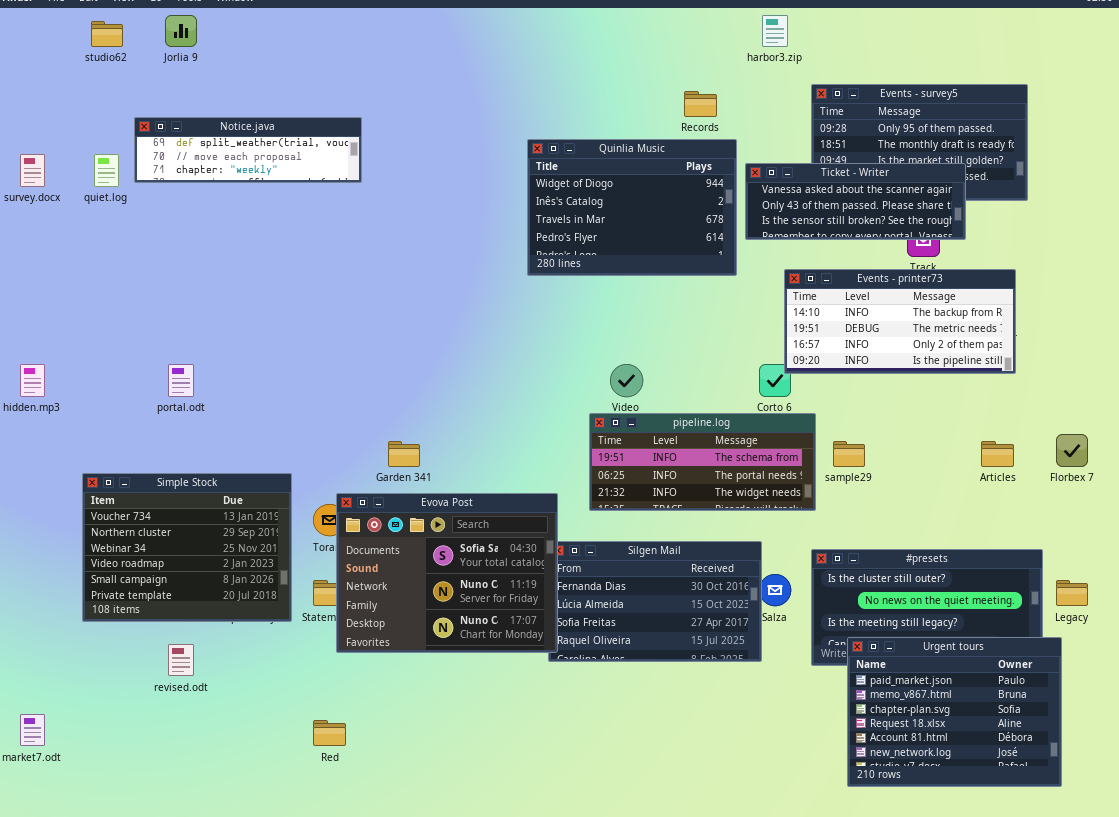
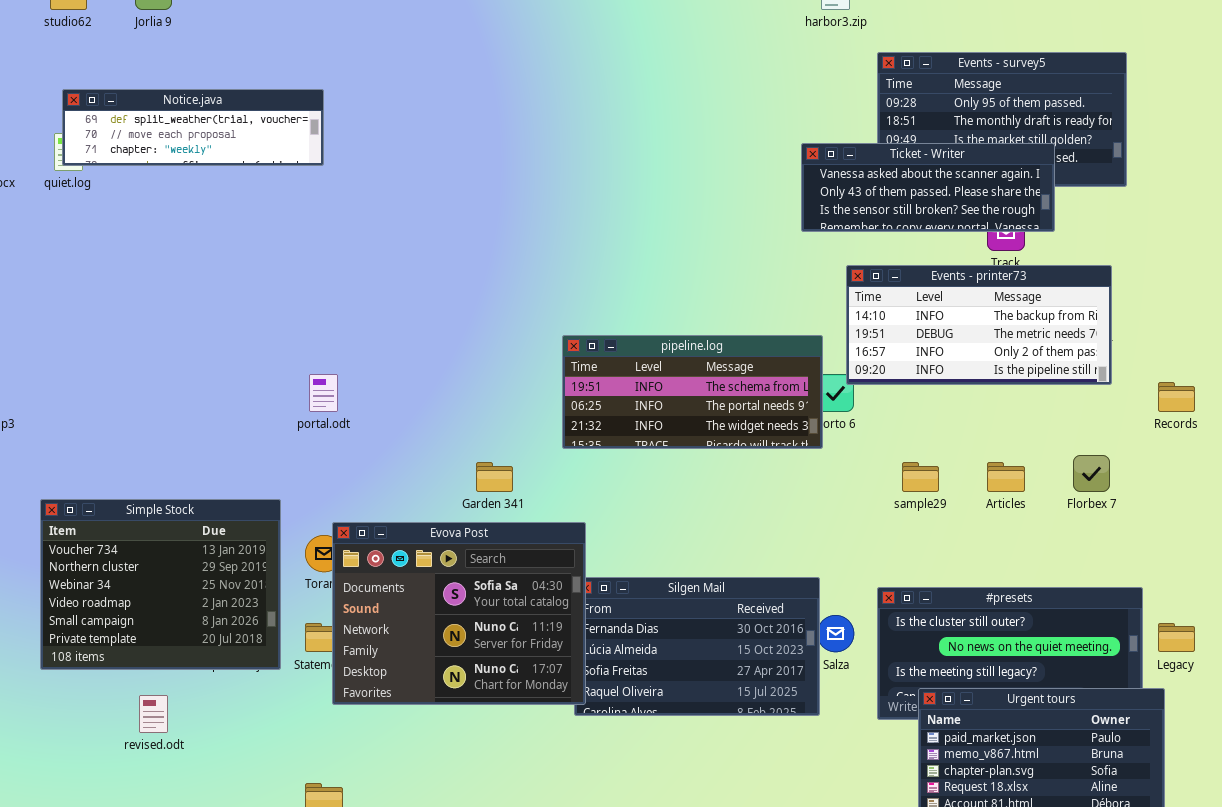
Records: [684,91,717,117] -> [1158,382,1195,412], moved
Notice.java: [134,117,362,183] -> [62,89,324,166], moved
Quinlia Music: [527,139,737,276] -> none, closed
portal.odt: [168,364,194,397] -> [309,374,338,412], moved
pipeline.log: [589,413,816,511] -> [562,335,823,449], moved
Florbex 7: [1056,434,1088,467] -> [1073,455,1110,492], moved
Garden 341: [388,441,420,467] -> [476,462,513,492], moved
Articles: [981,441,1014,467] -> [987,462,1025,492], moved

